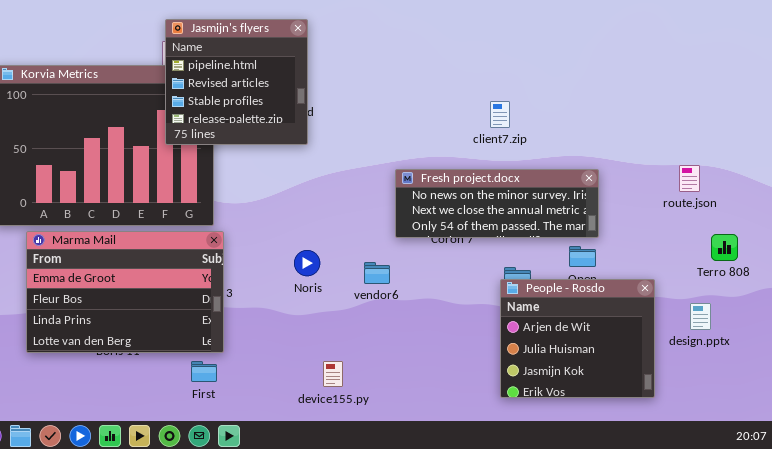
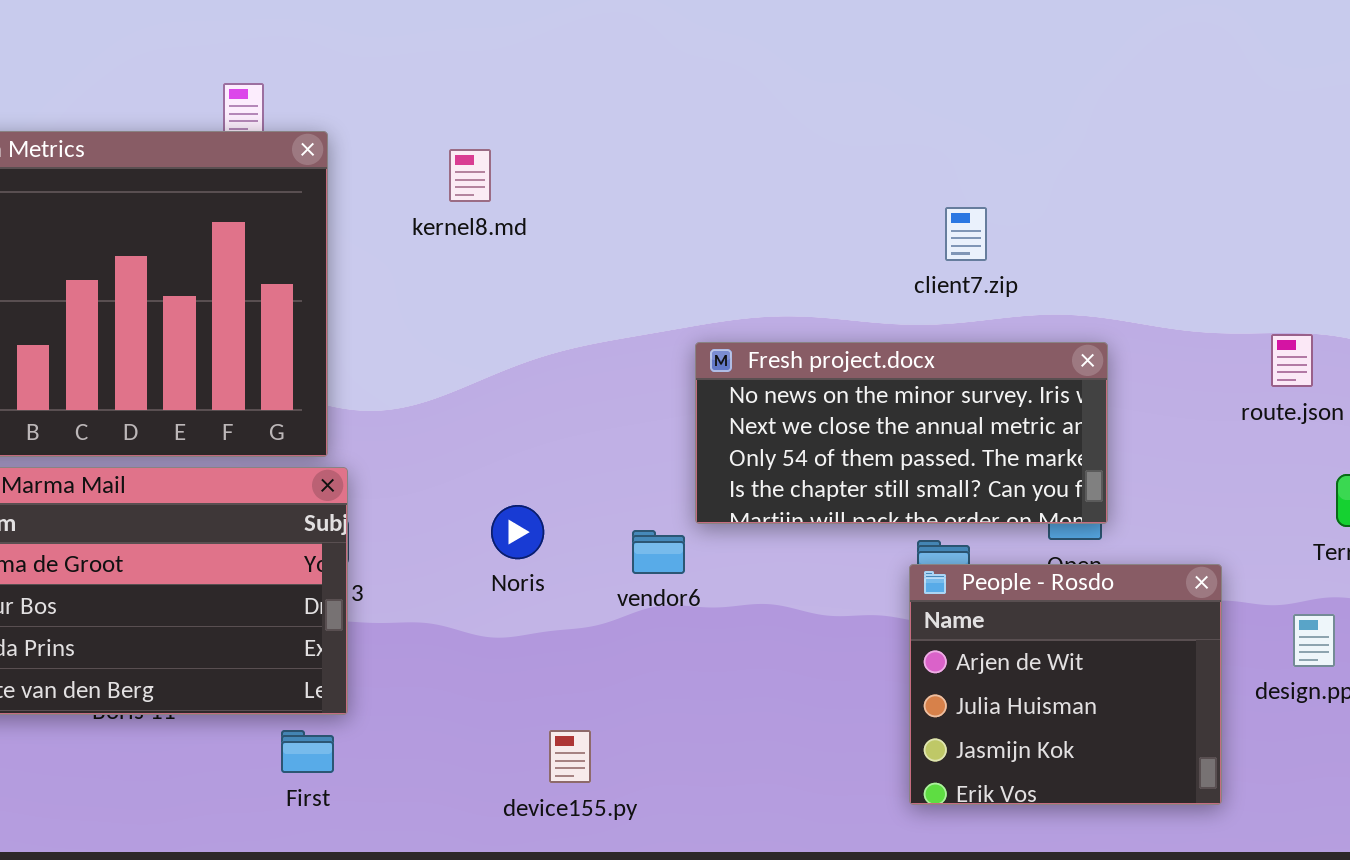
Jasmijn's flyers: [165,19,308,145] -> none, closed
client7.zip: [490,101,510,128] -> [945,207,987,261], moved
Fresh project.docx: [395,169,599,238] -> [695,342,1108,524], resized

